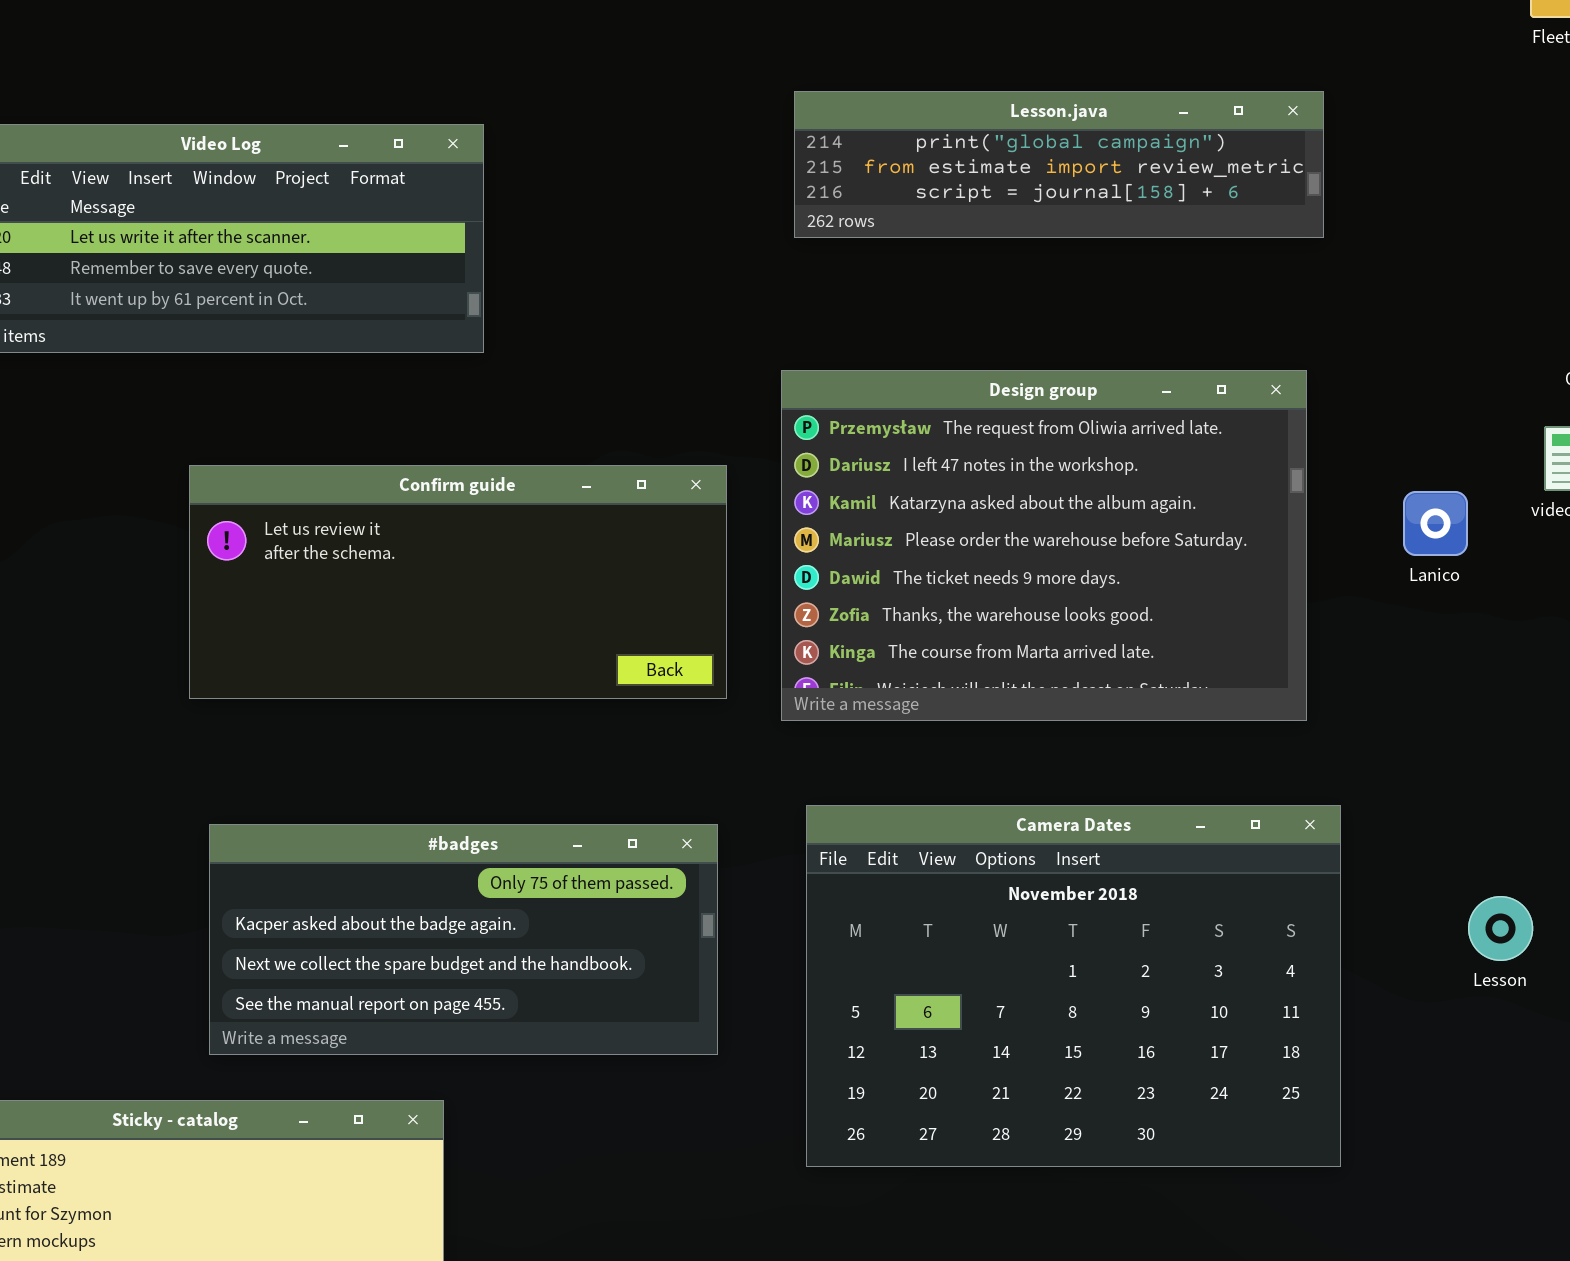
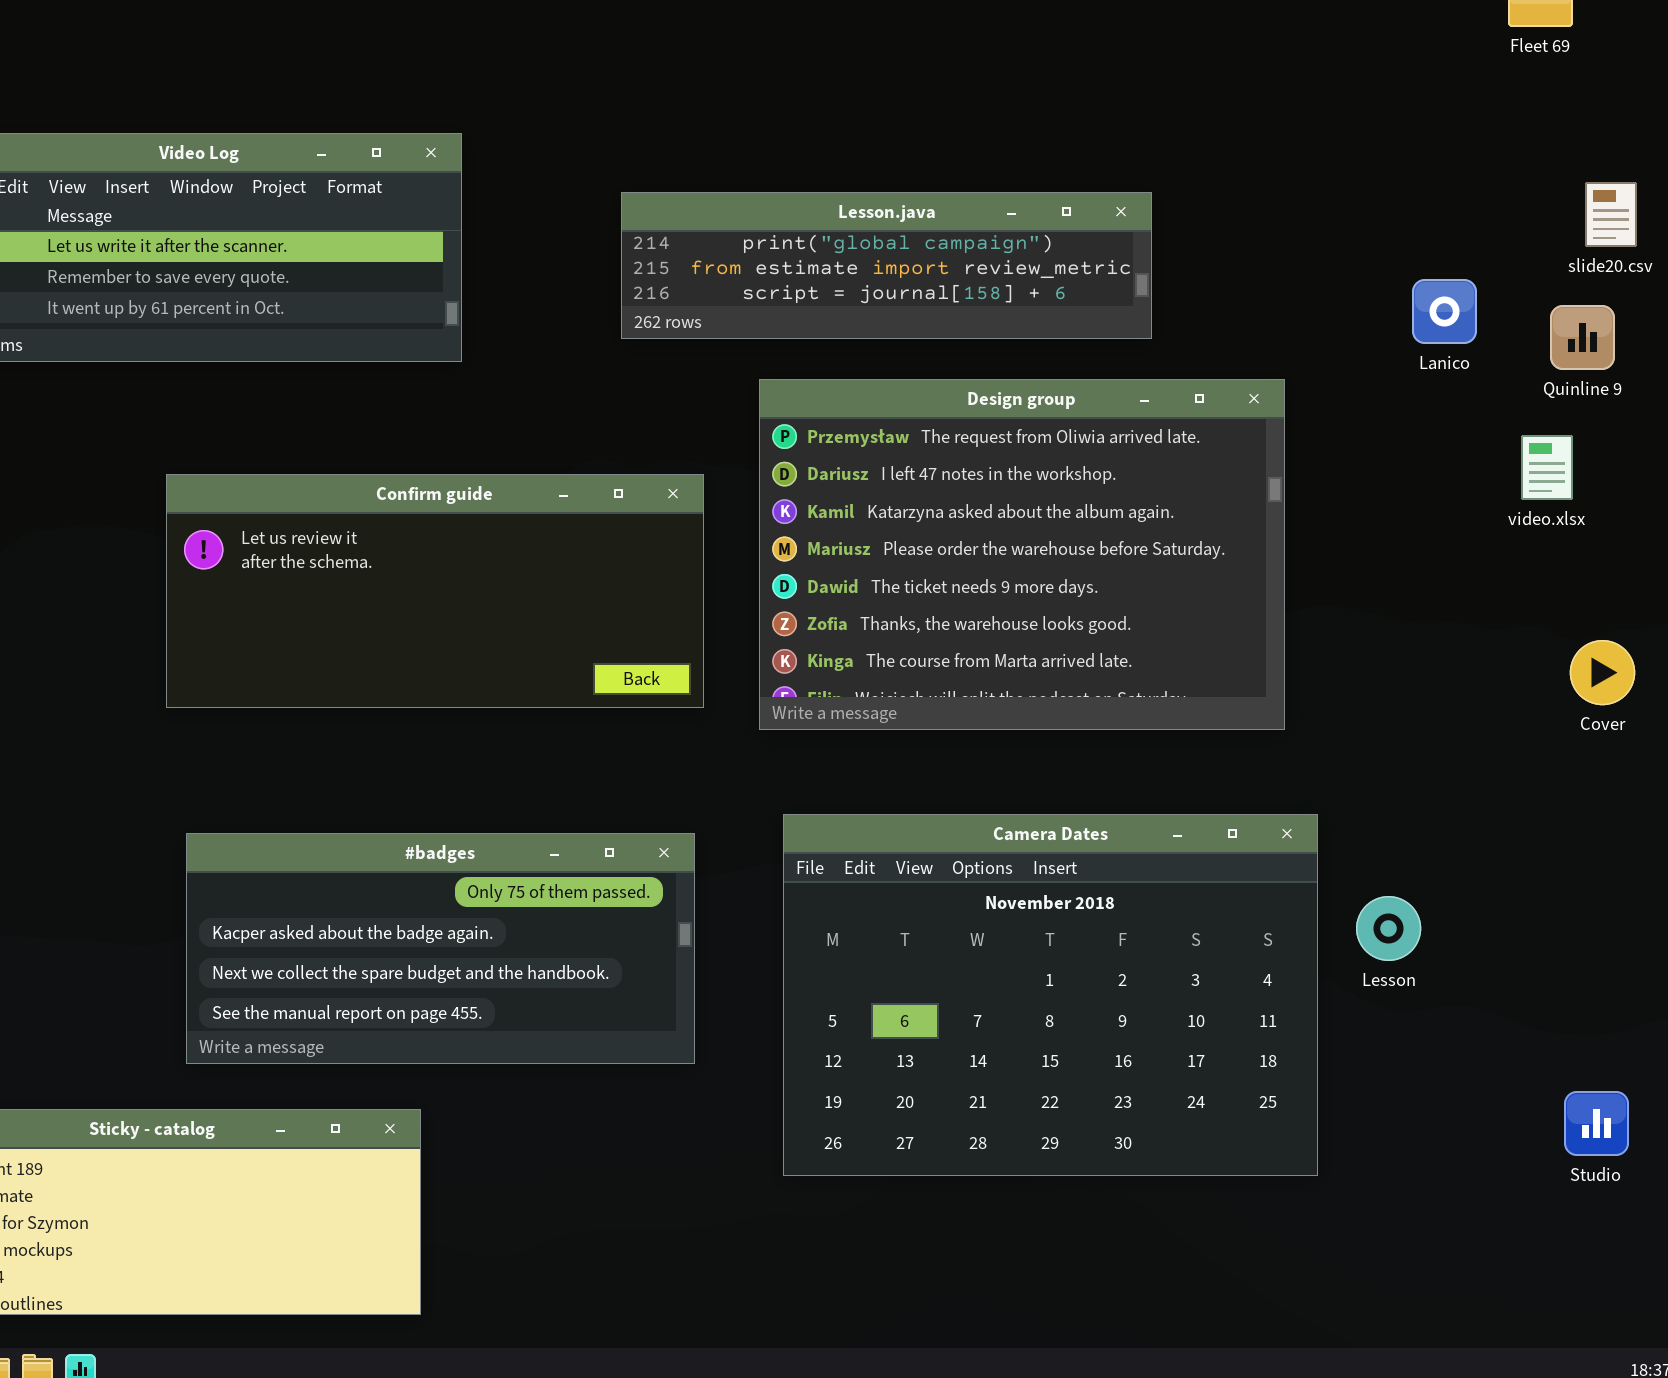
Lesson.java: [794,91,1324,238] -> [621,192,1152,339], moved
Lanico: [1403,491,1468,556] -> [1412,279,1477,344], moved
Lesson: [1468,896,1533,961] -> [1356,896,1421,961], moved

